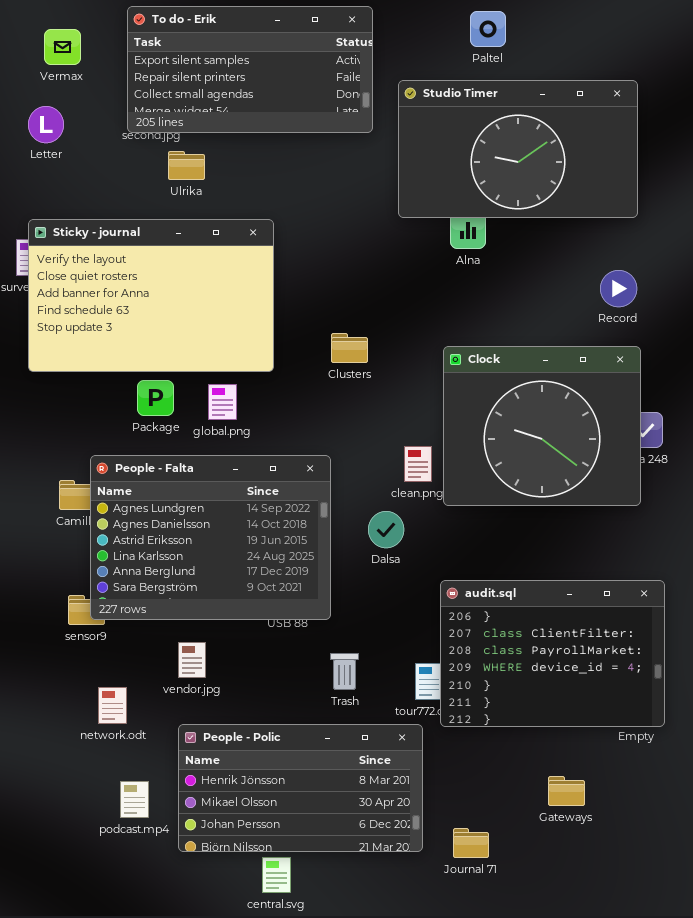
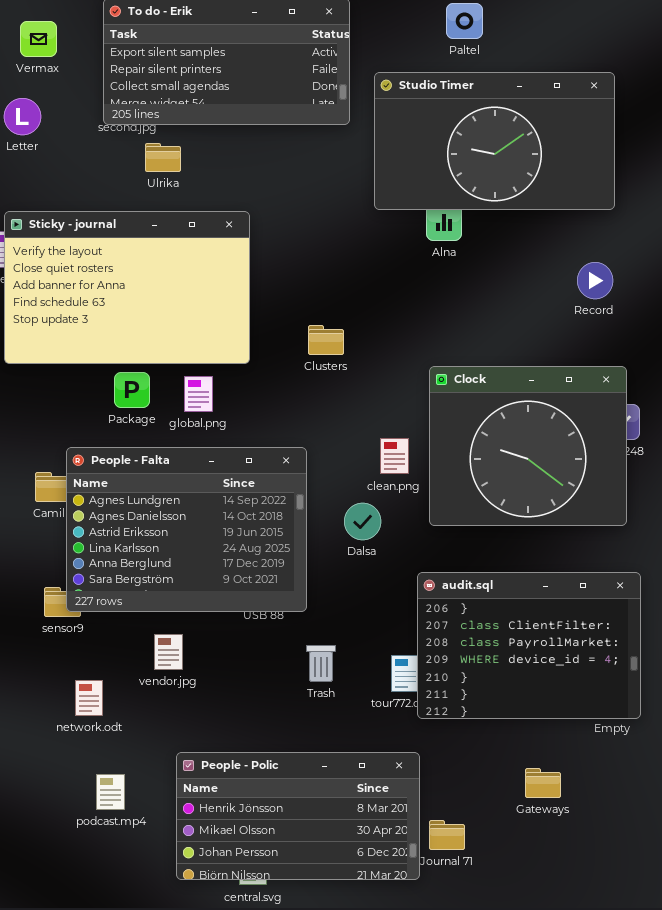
Clock: [443,346,641,506] -> [429,366,627,526], moved
People - Polic: [178,724,423,852] -> [176,752,420,880], moved

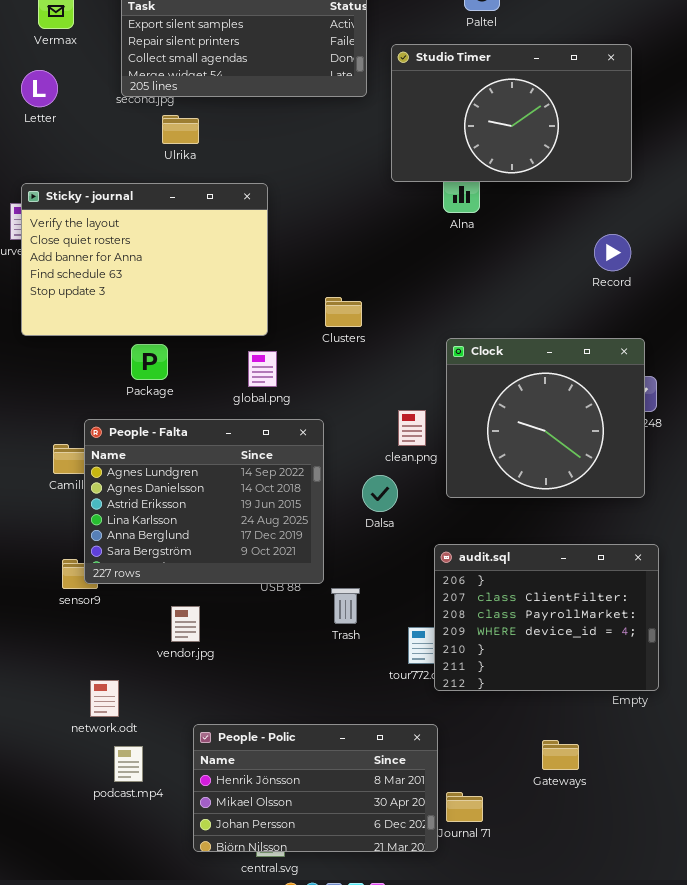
global.png: [184,376,213,412] -> [248,351,277,387], moved
Trash: [306,645,336,682] -> [331,588,360,624], moved
network.odt: [75,680,103,716] -> [90,680,119,717], moved

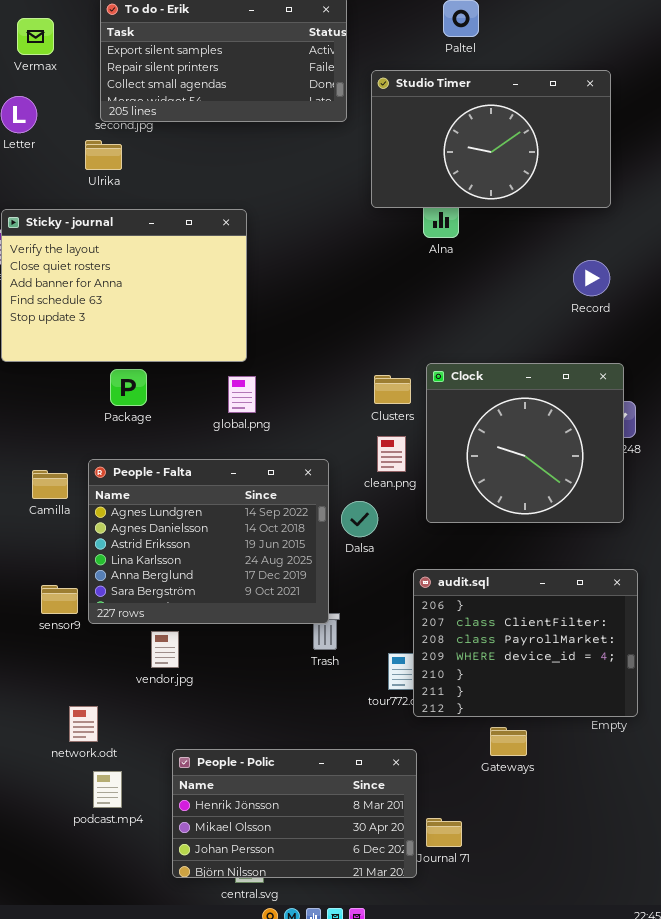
Ulrika: [162,115,199,144] -> [85,140,122,170], moved
Clusters: [325,297,362,327] -> [374,375,411,404], moved
People - Falta: [84,419,324,584] -> [88,459,329,624], moved
Gateways: [542,740,579,770] -> [490,727,527,756], moved

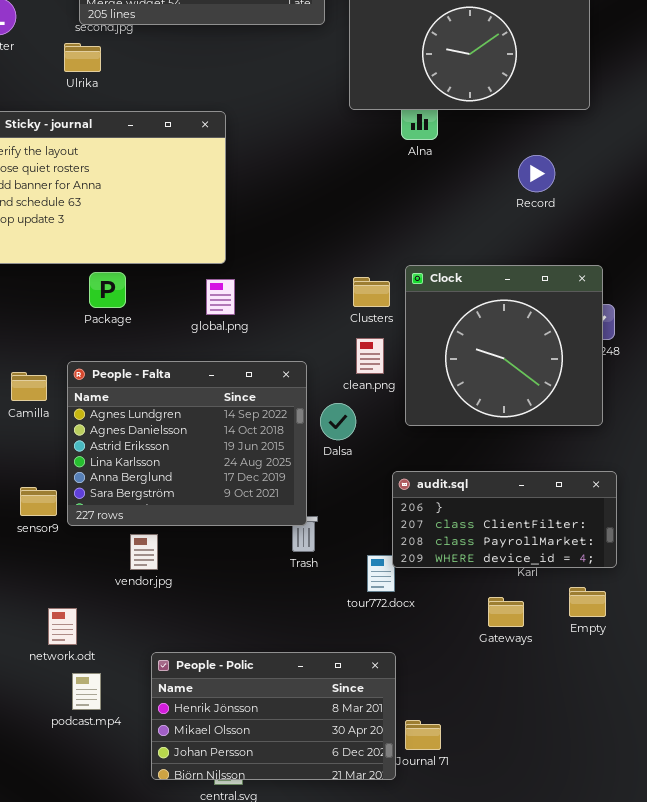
Record: [573,260,610,296] -> [518,155,555,192], moved
audit.sql: [413,569,638,717] -> [392,471,617,568], resized
Gateways: [490,727,527,756] -> [488,597,524,627], moved

